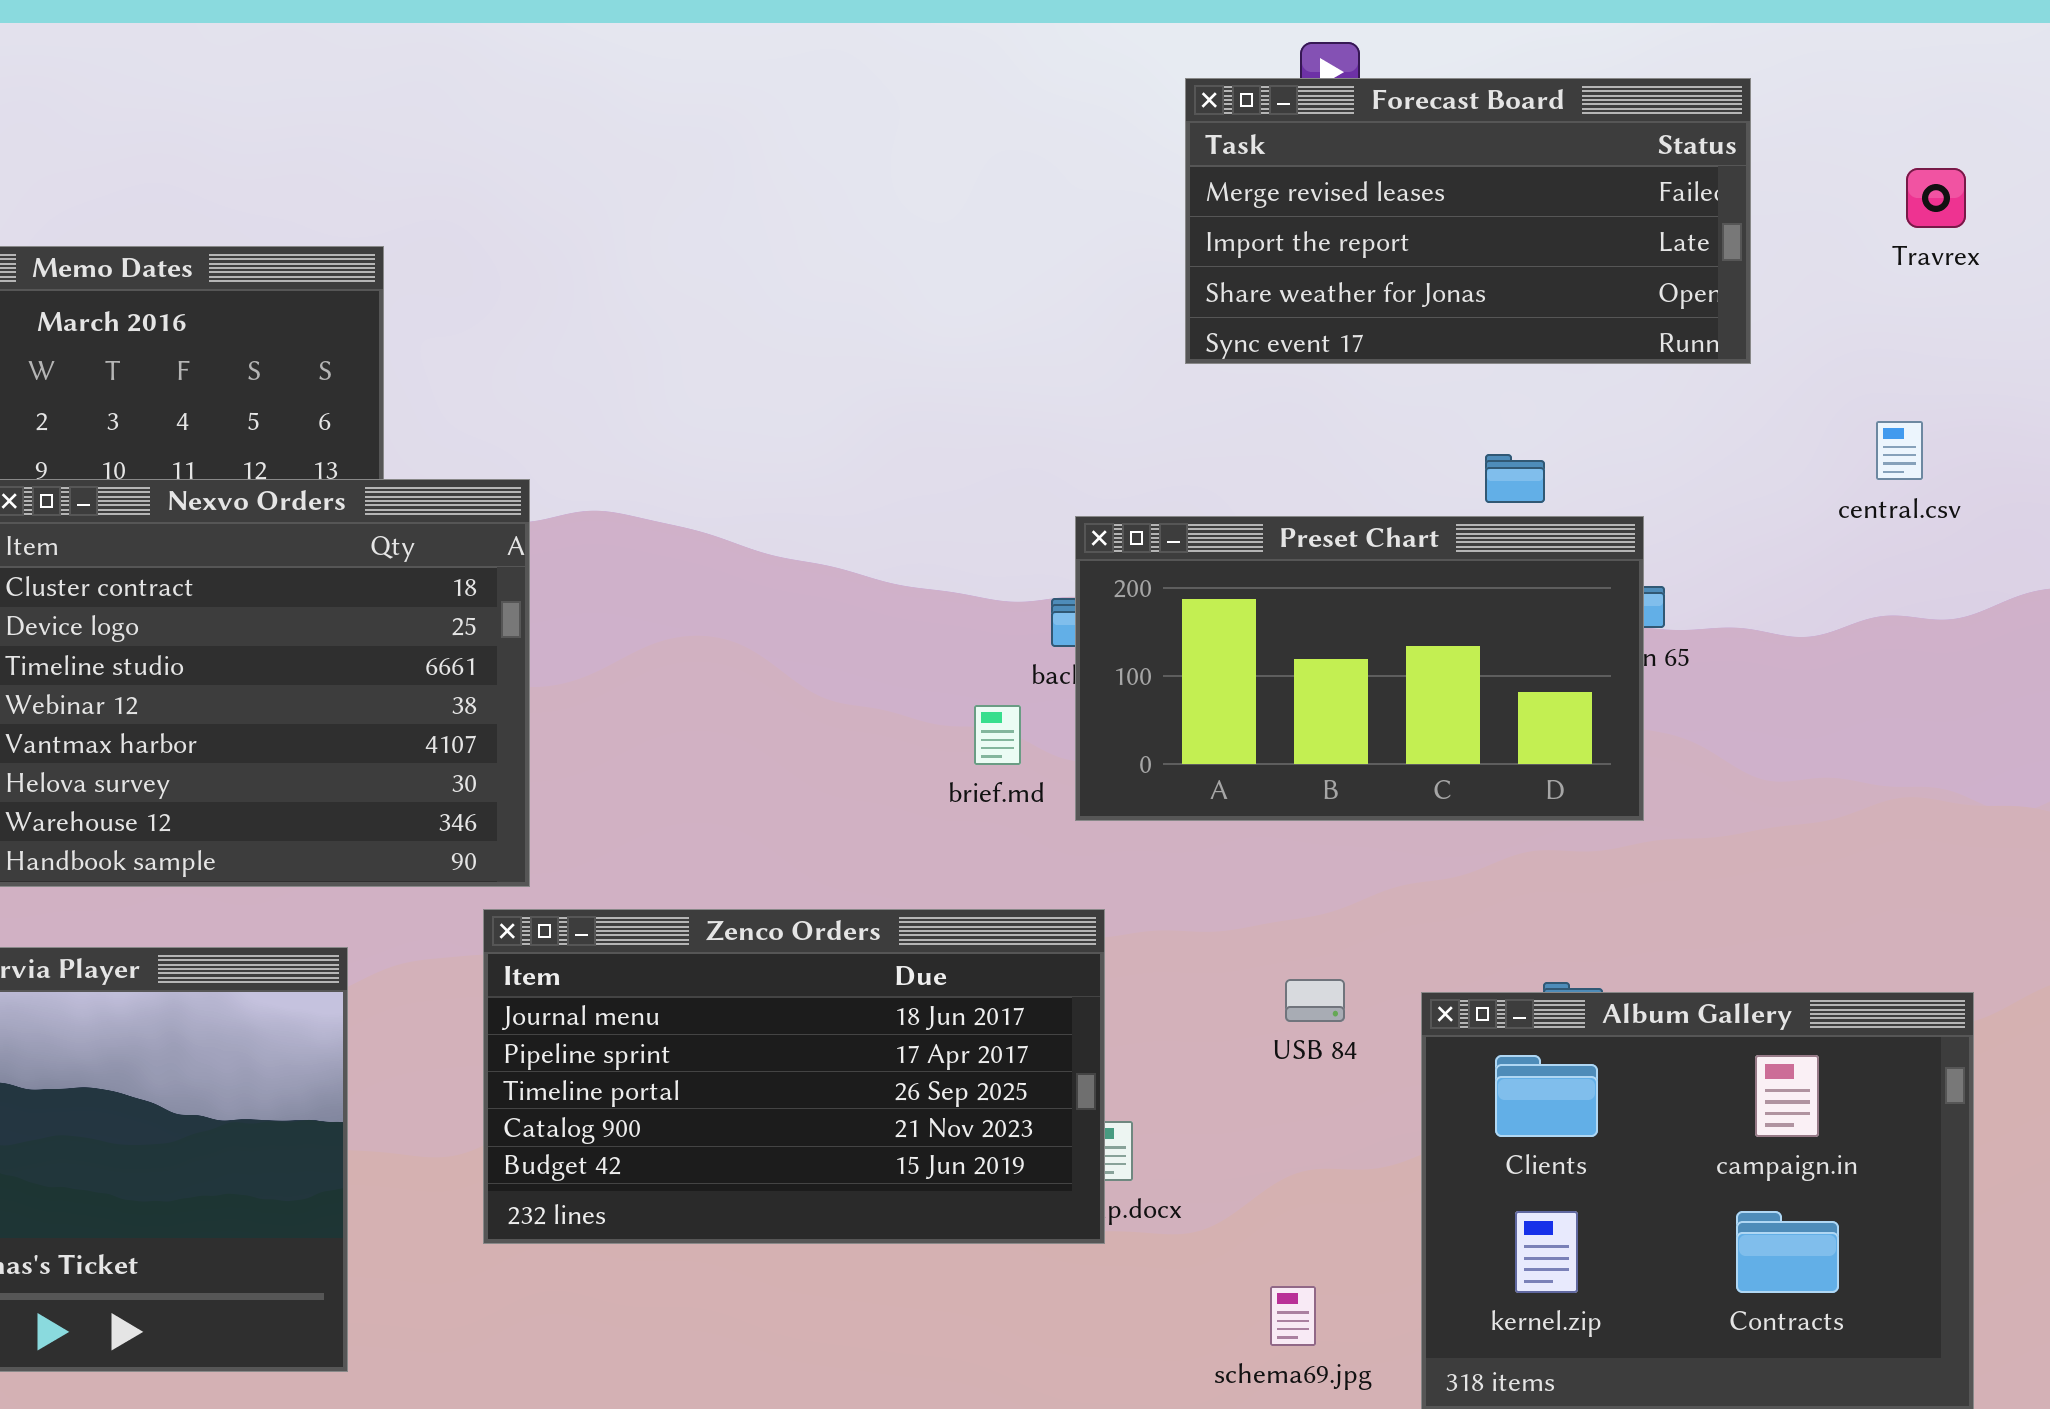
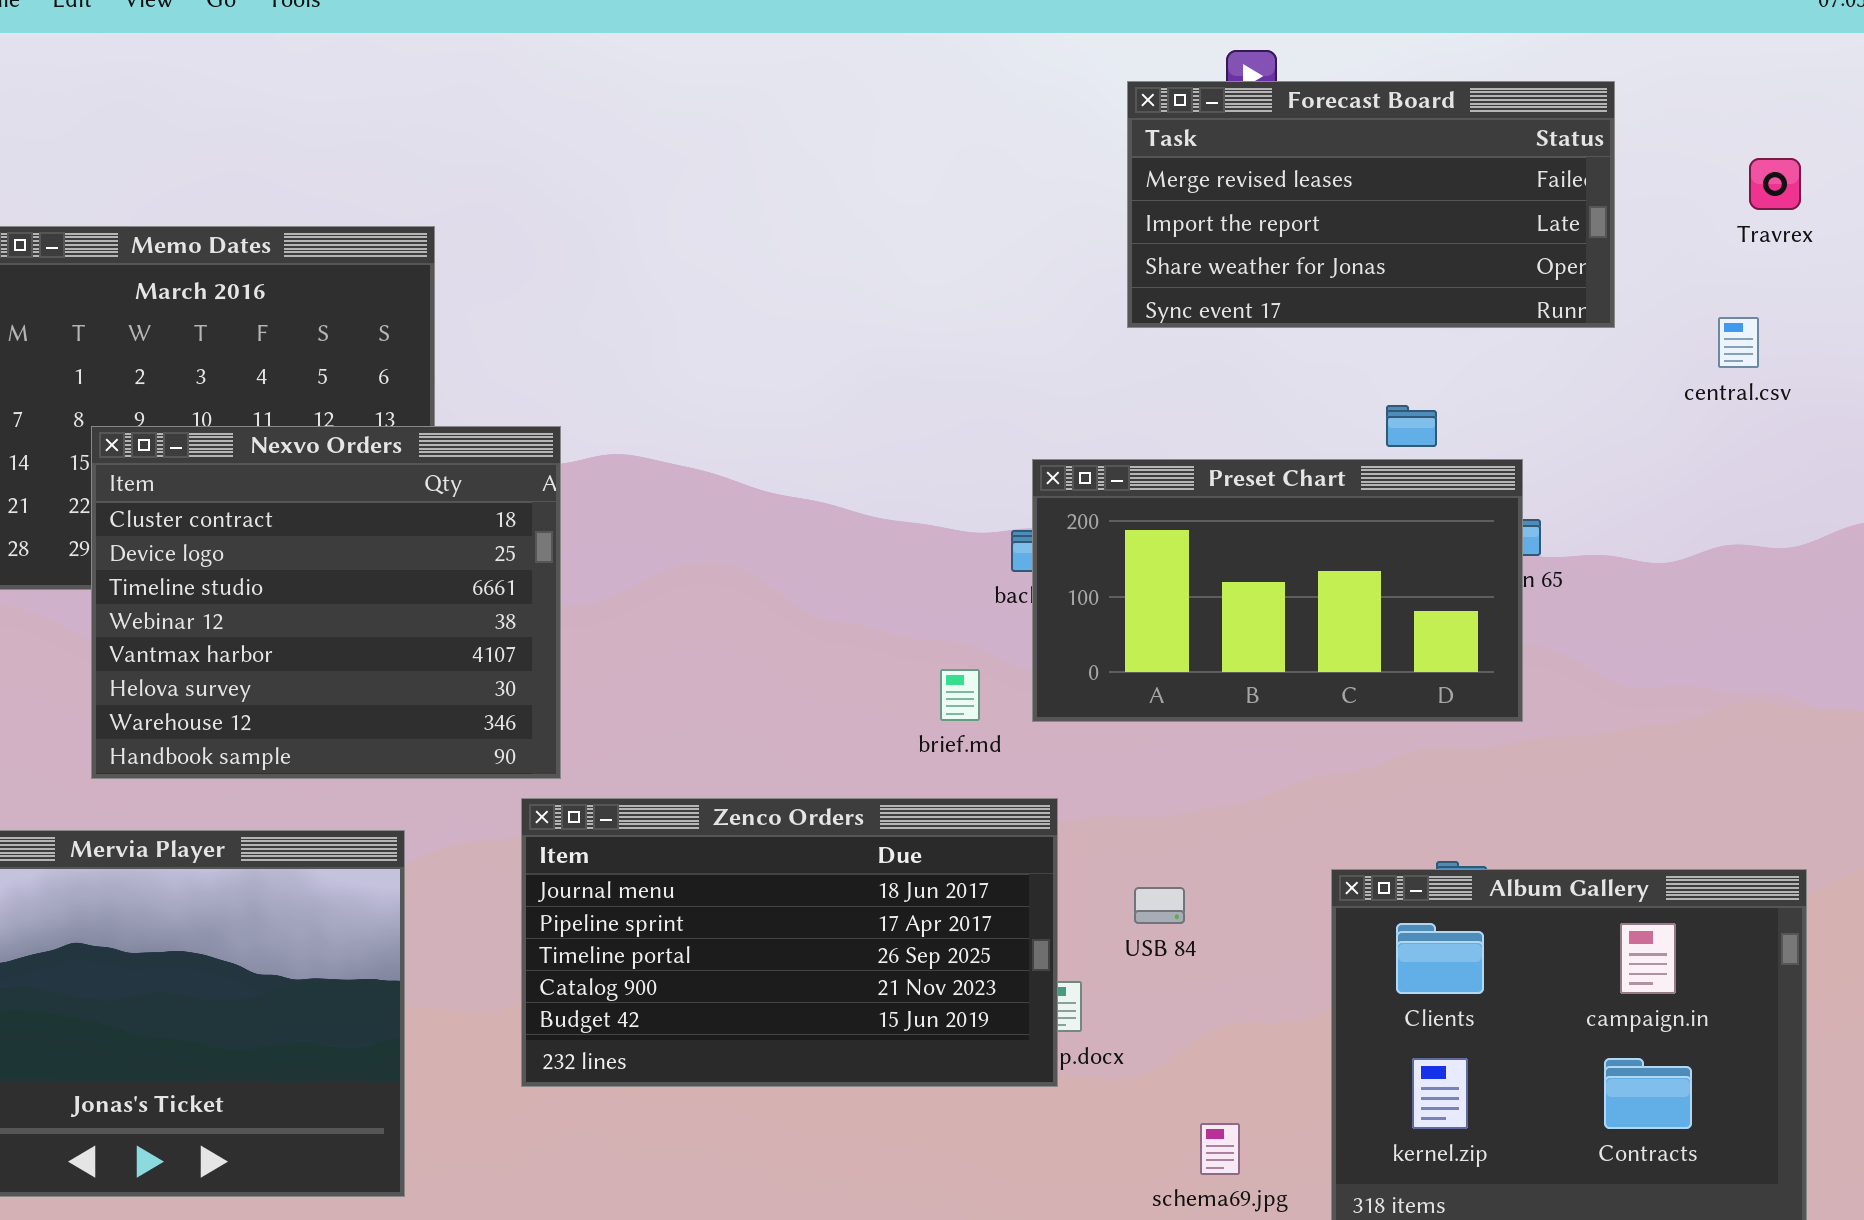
central.csv: [1876,421,1923,480] -> [1718,317,1759,368], moved
brief.md: [974,705,1021,765] -> [940,669,980,721], moved
USB 84: [1285,979,1345,1022] -> [1134,887,1185,924], moved

